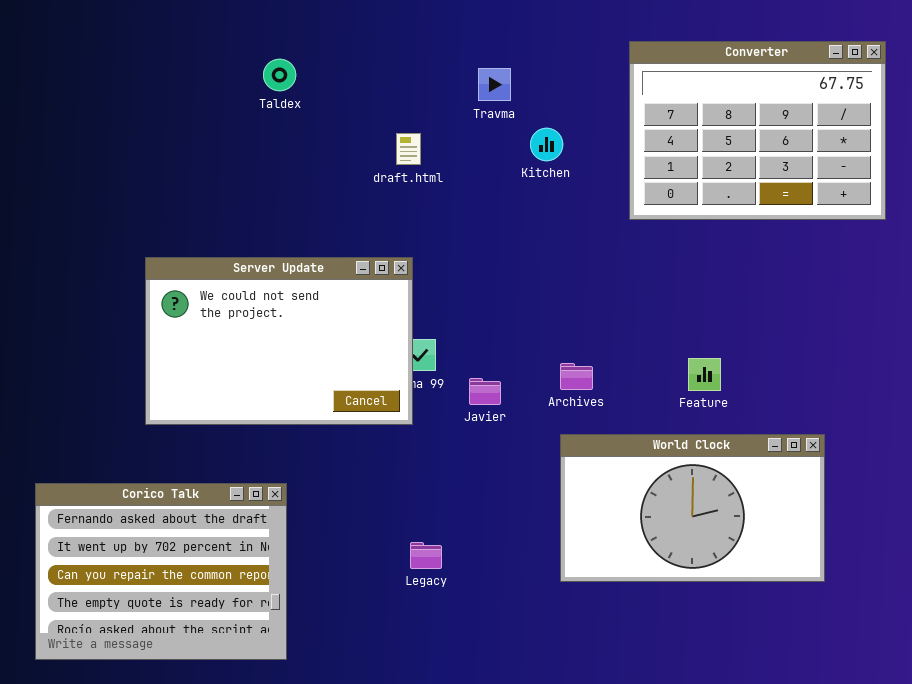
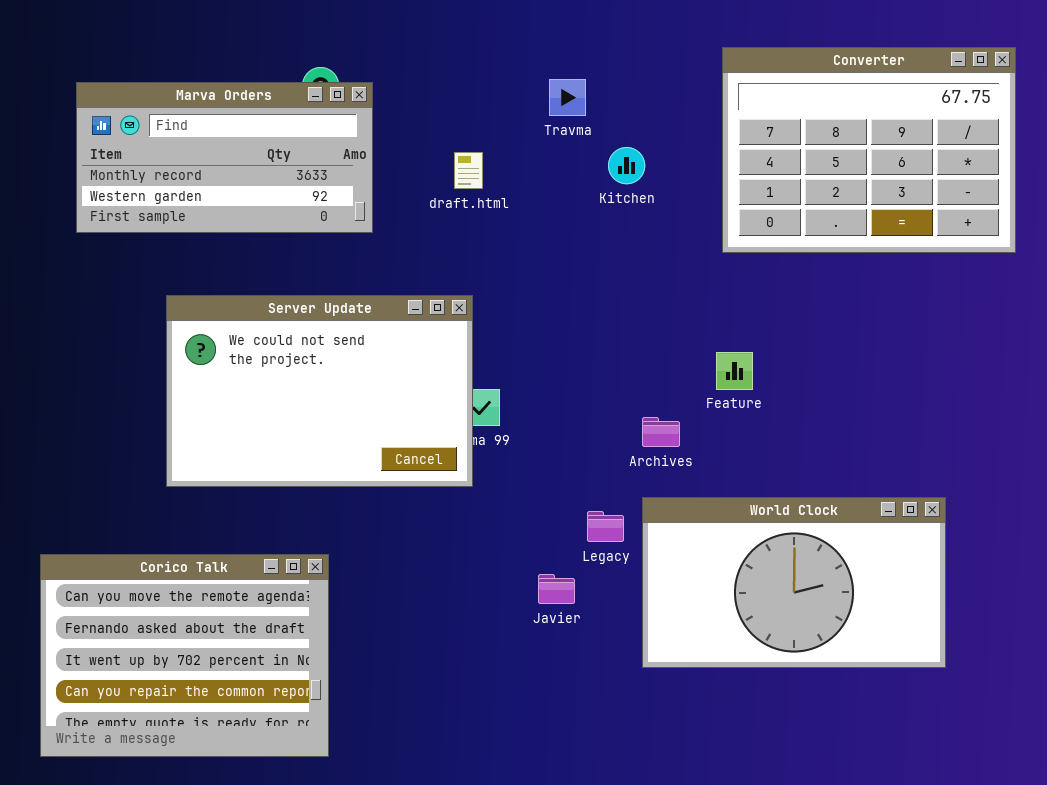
Marva Orders: none -> [76,82,373,233], opened
Feature: [688,358,721,391] -> [716,352,753,390], moved
Javier: [469,378,501,405] -> [538,574,575,604], moved
Corico Talk: [35,483,287,660] -> [40,554,329,757], scrolled up 1 row
Legacy: [410,542,442,569] -> [587,511,624,542], moved

